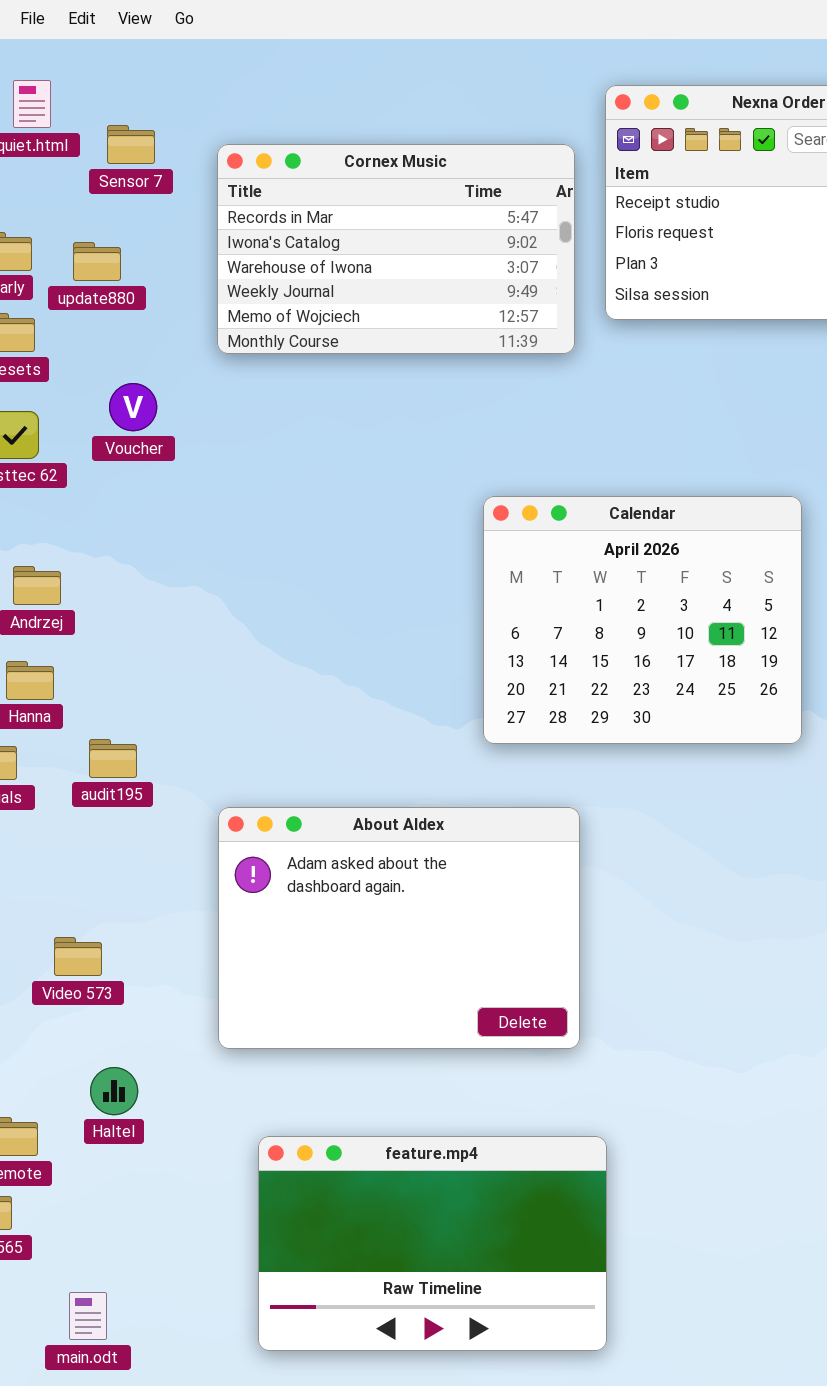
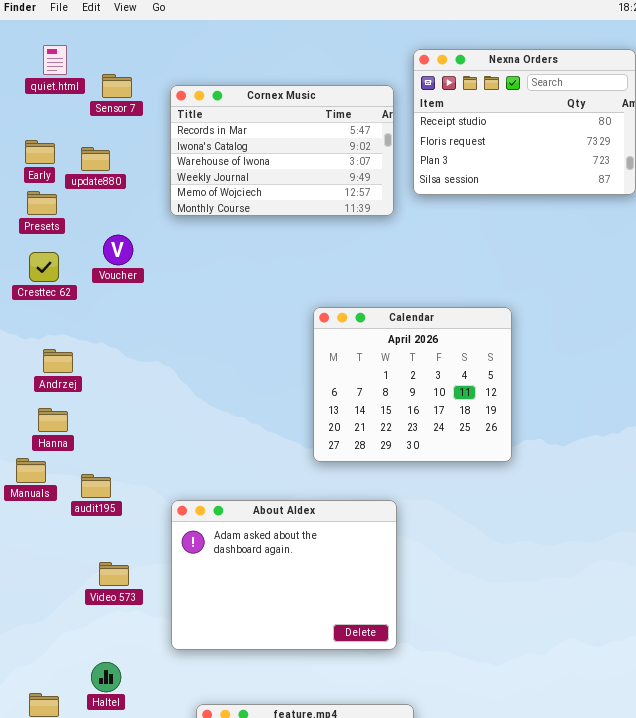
Calendar: [483,496,802,744] -> [313,307,512,462], moved
audit195: [89,739,137,778] -> [81,474,111,498], moved
Video 573: [54,937,102,976] -> [99,562,129,586], moved

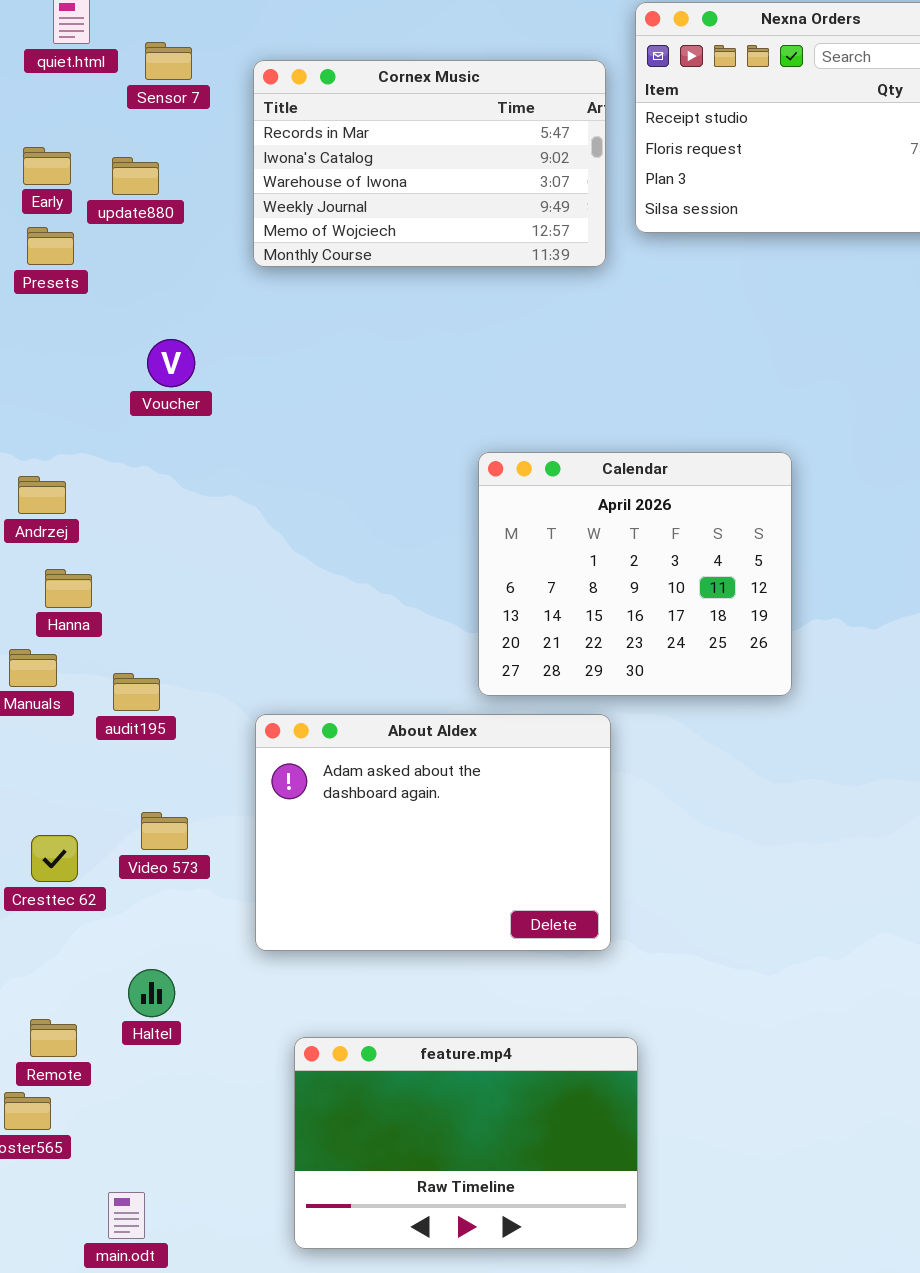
Voucher: [103,235,133,265] -> [147,339,195,387], moved
Cresttec 62: [29,252,59,282] -> [31,835,78,882], moved
Calendar: [313,307,512,462] -> [478,452,792,696], moved
Andrzej: [43,349,73,373] -> [18,476,66,514], moved

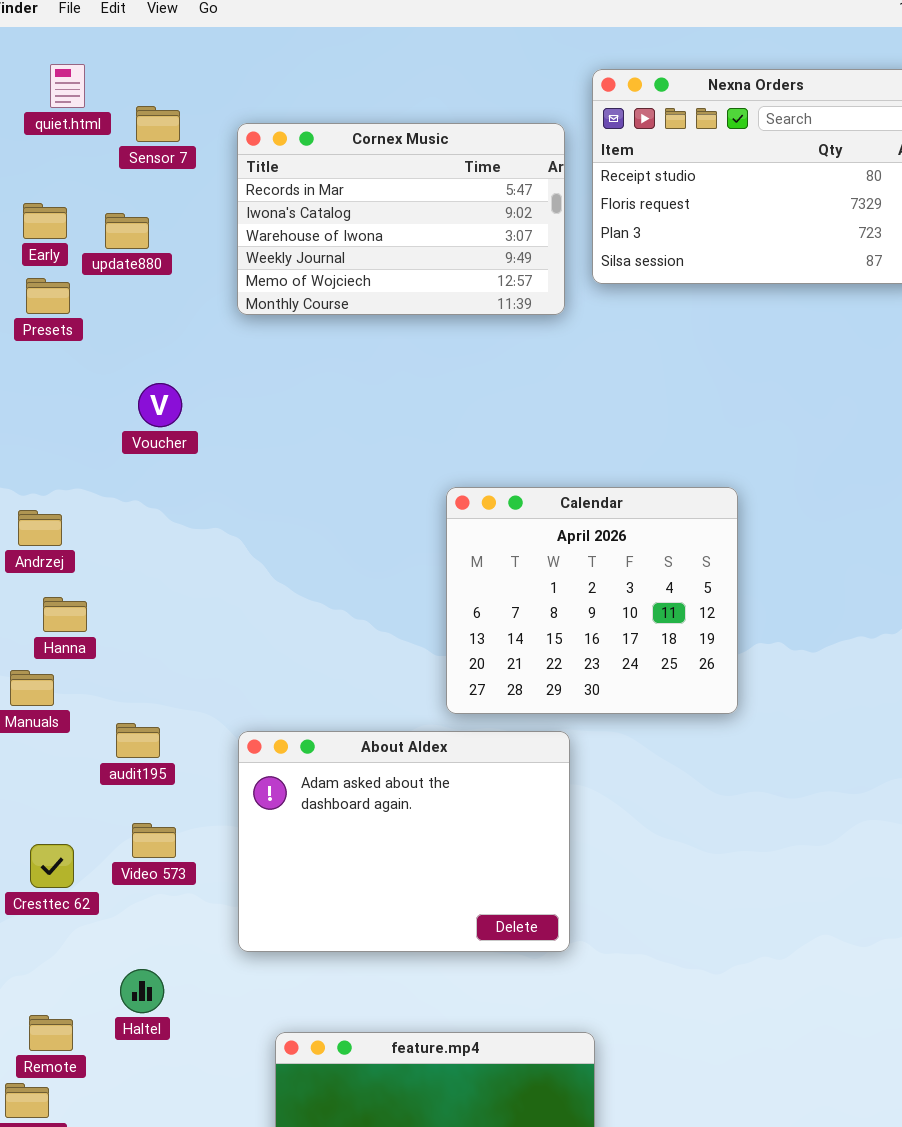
audit195: [113,673,160,711] -> [116,723,160,758], moved

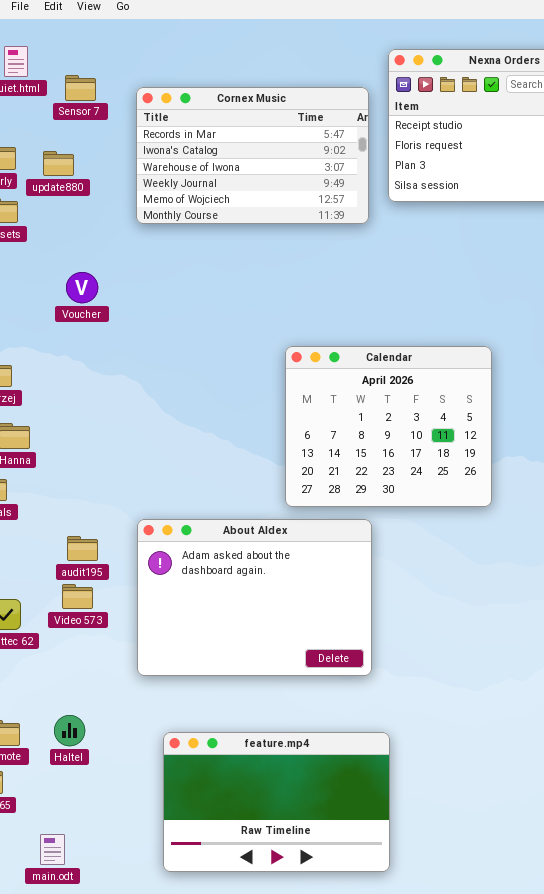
audit195: [116,723,160,758] -> [67,536,98,561], moved
Haltel: [120,969,164,1013] -> [54,715,85,746], moved

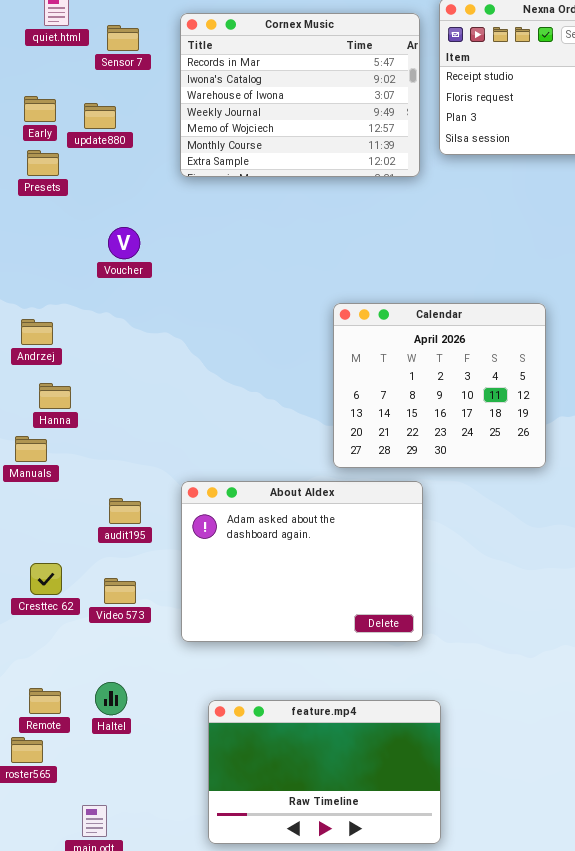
Cornex Music: [136,87,369,224] -> [180,13,420,177], resized
Video 573: [62,584,93,609] -> [104,578,136,604], moved

